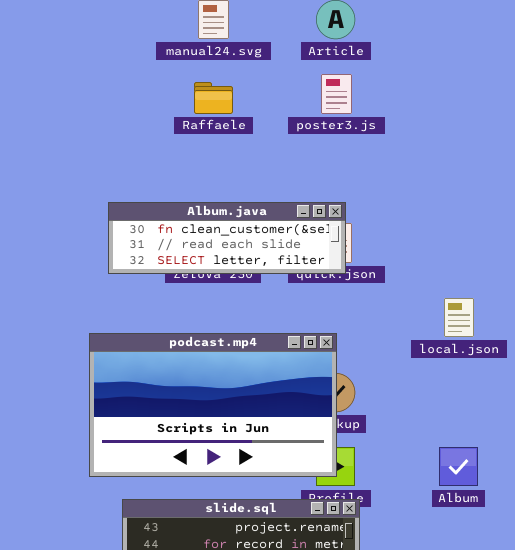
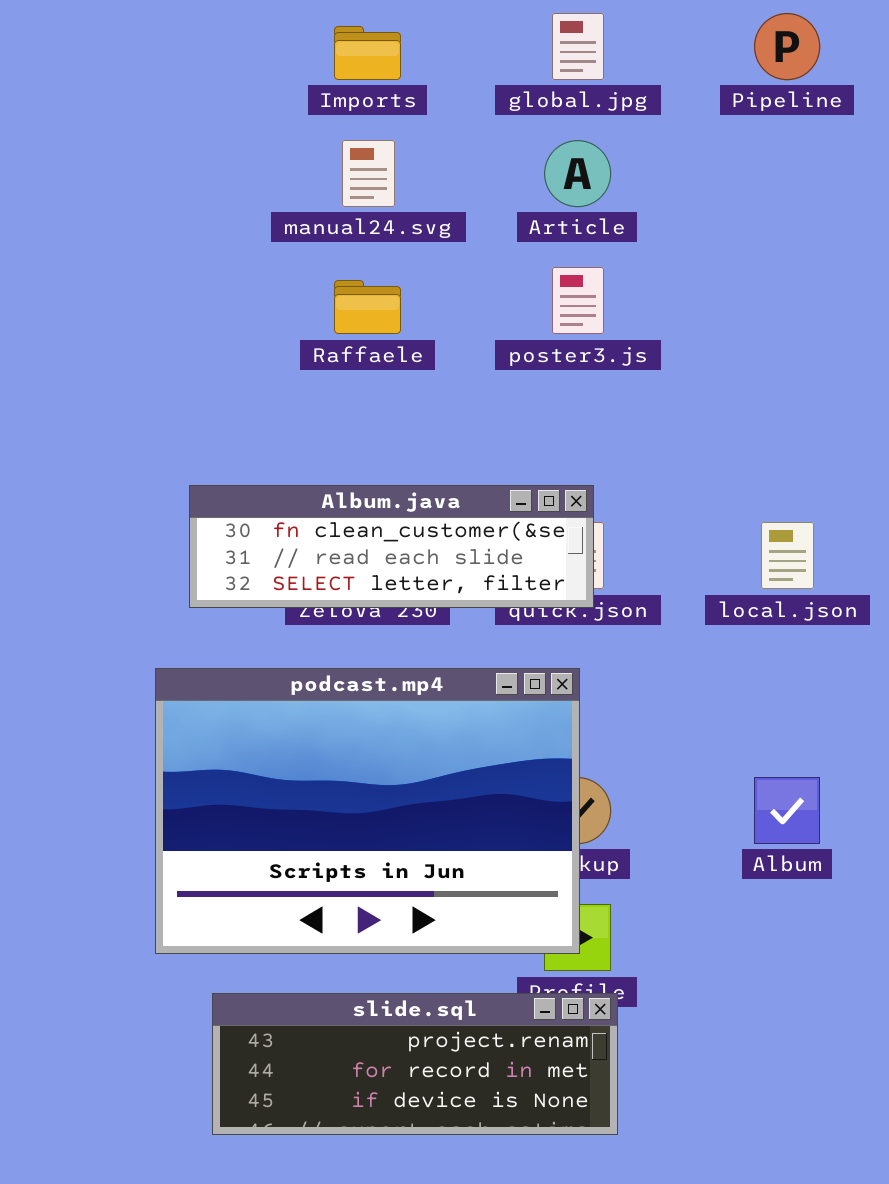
local.json: [444,298,474,337] -> [761,522,814,589], moved
podcast.mp4: [89,333,337,477] -> [155,668,580,954], resized
Album: [439,447,478,486] -> [754,777,820,844], moved

